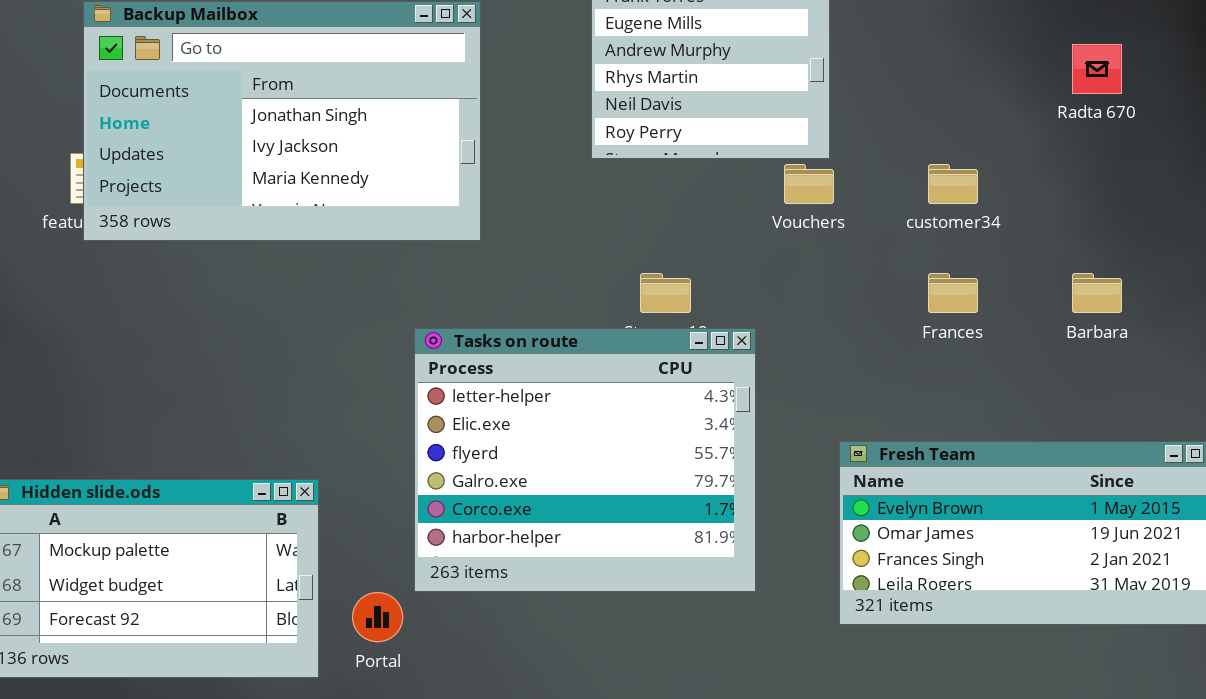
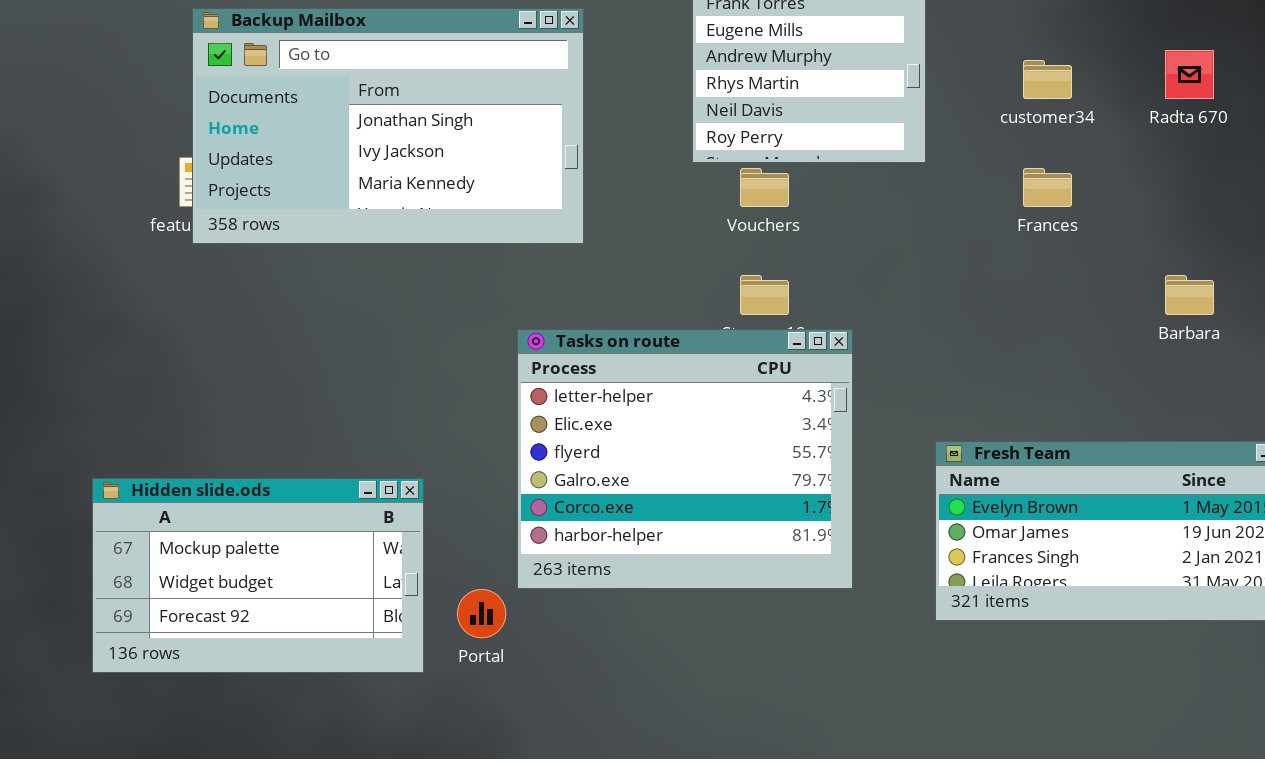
Vouchers: [784,164,834,204] -> [740,168,789,207], moved
customer34: [928,164,978,204] -> [1023,60,1072,99], moved
Frances: [928,273,978,313] -> [1023,168,1072,207], moved

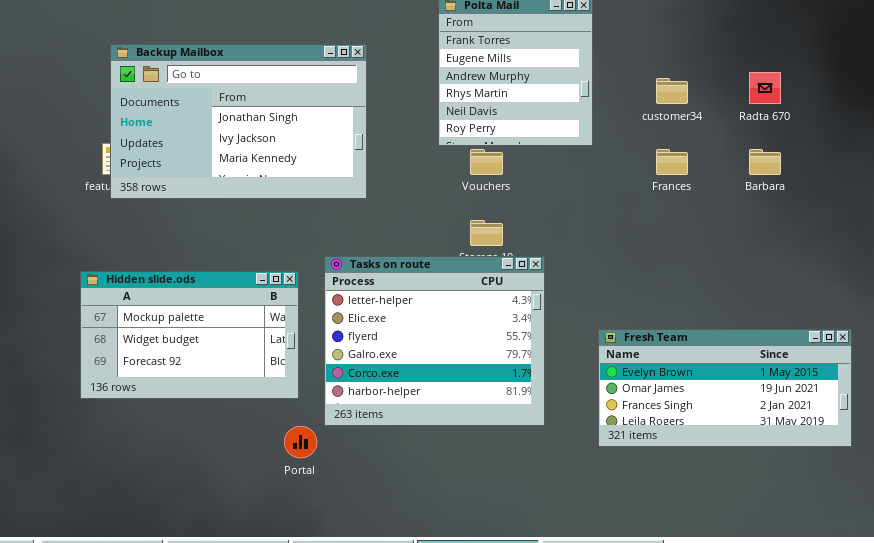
Barbara: [1165,275,1214,315] -> [749,149,781,175], moved
Hidden slide.ods: [92,478,424,673] -> [80,271,299,399], moved

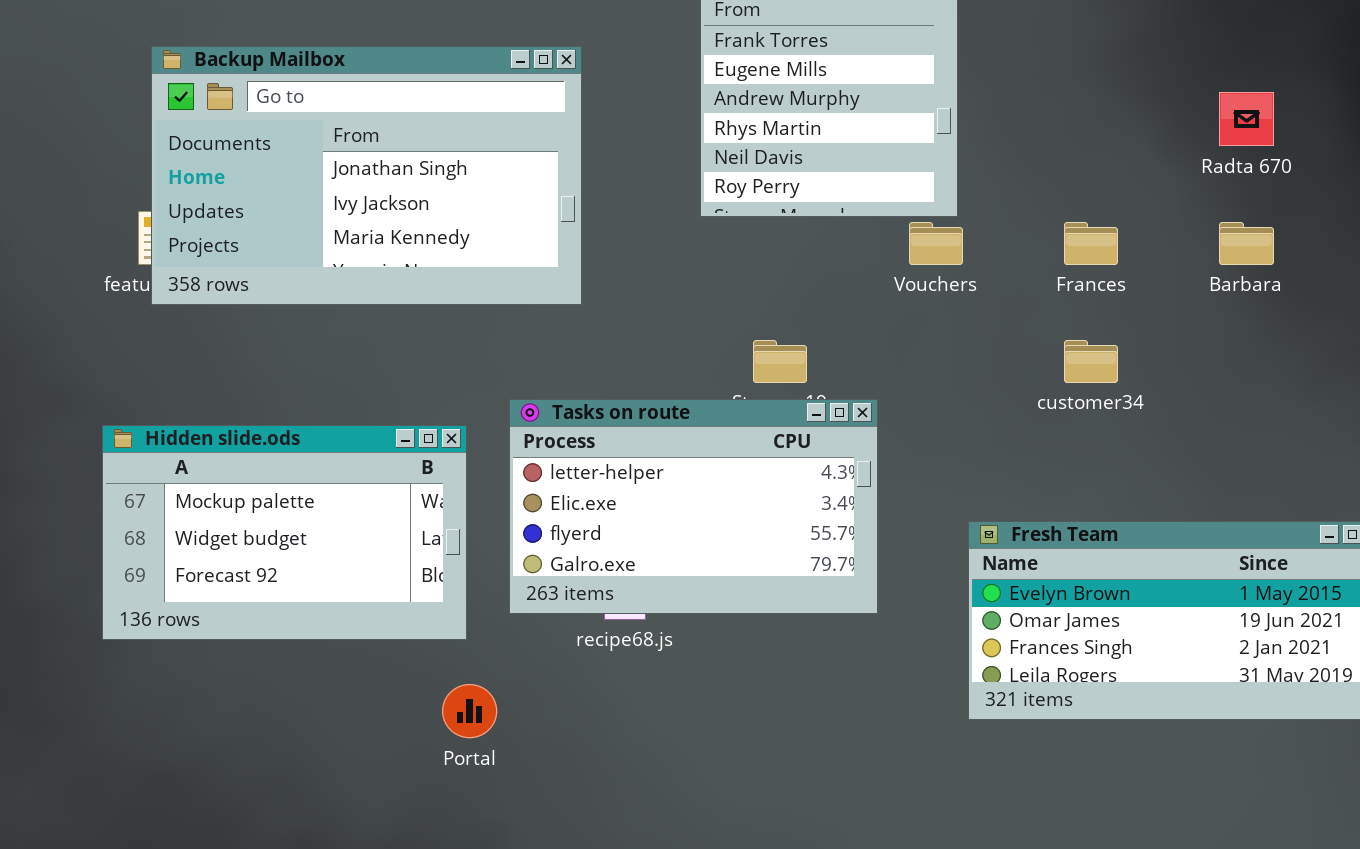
customer34: [656,78,688,104] -> [1064,340,1118,383], moved
Vouchers: [470,149,503,175] -> [909,222,963,265], moved
Tasks on route: [324,256,545,426] -> [509,399,878,614], resized

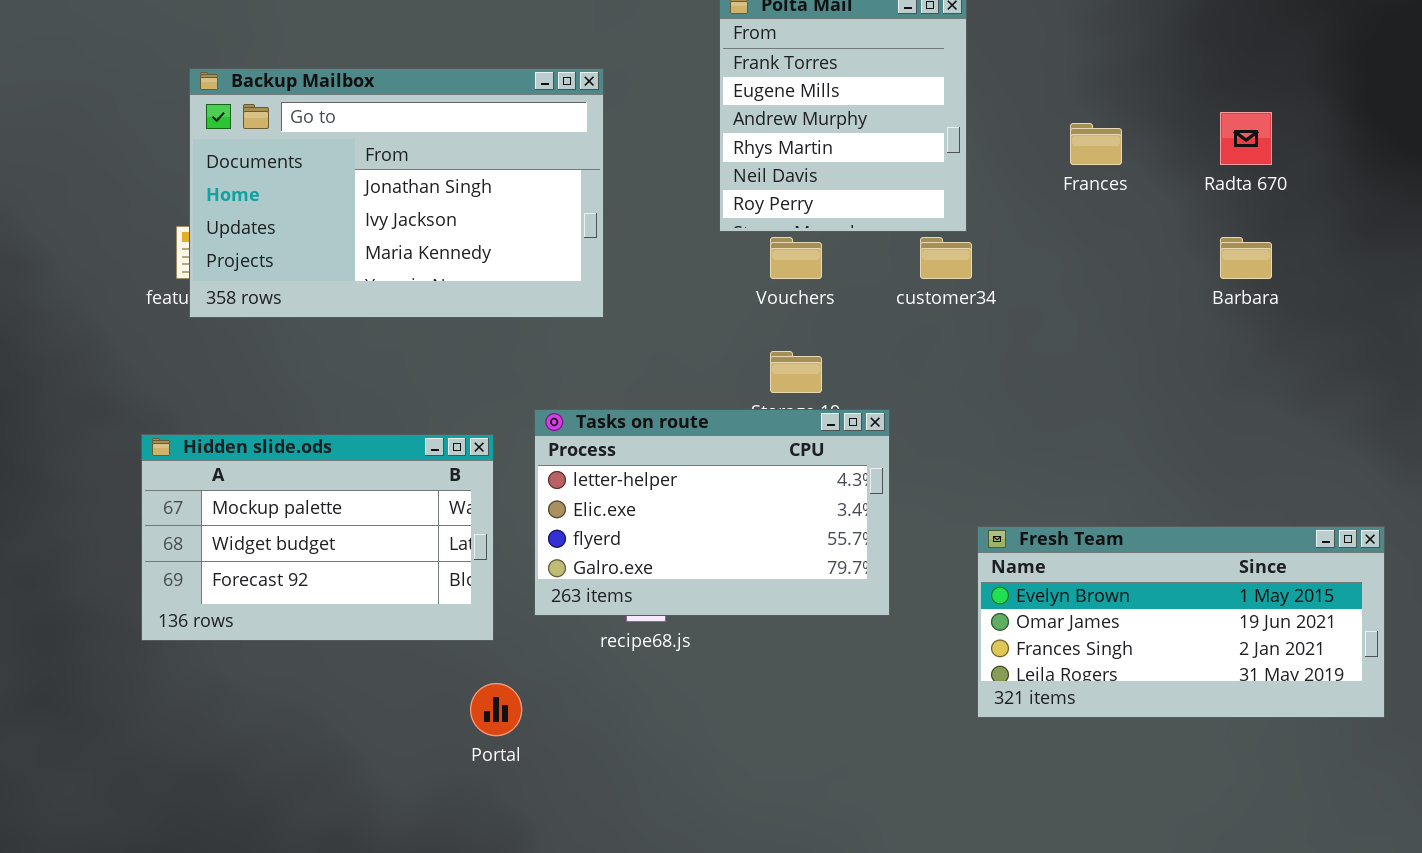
Vouchers: [909,222,963,265] -> [770,237,822,279], moved
Frances: [1064,222,1118,265] -> [1070,123,1122,165], moved
customer34: [1064,340,1118,383] -> [920,237,972,279], moved

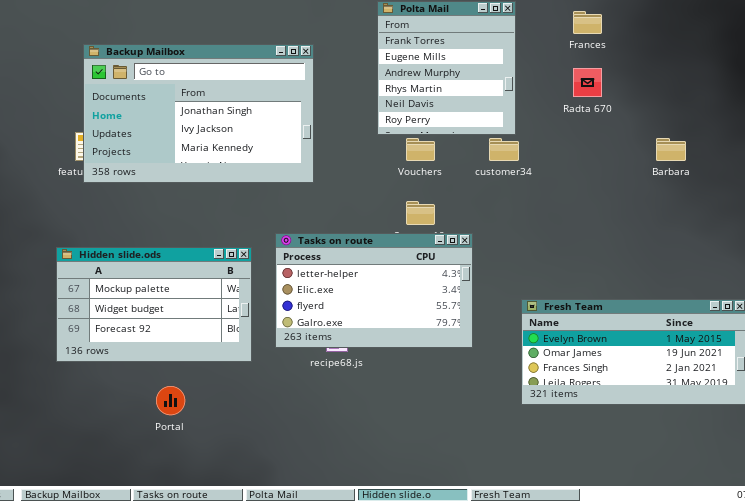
Radta 670: [1220,112,1272,165] -> [573,68,602,97], moved
Frances: [1070,123,1122,165] -> [573,11,602,34], moved
Portal: [470,683,522,736] -> [156,386,185,415], moved

